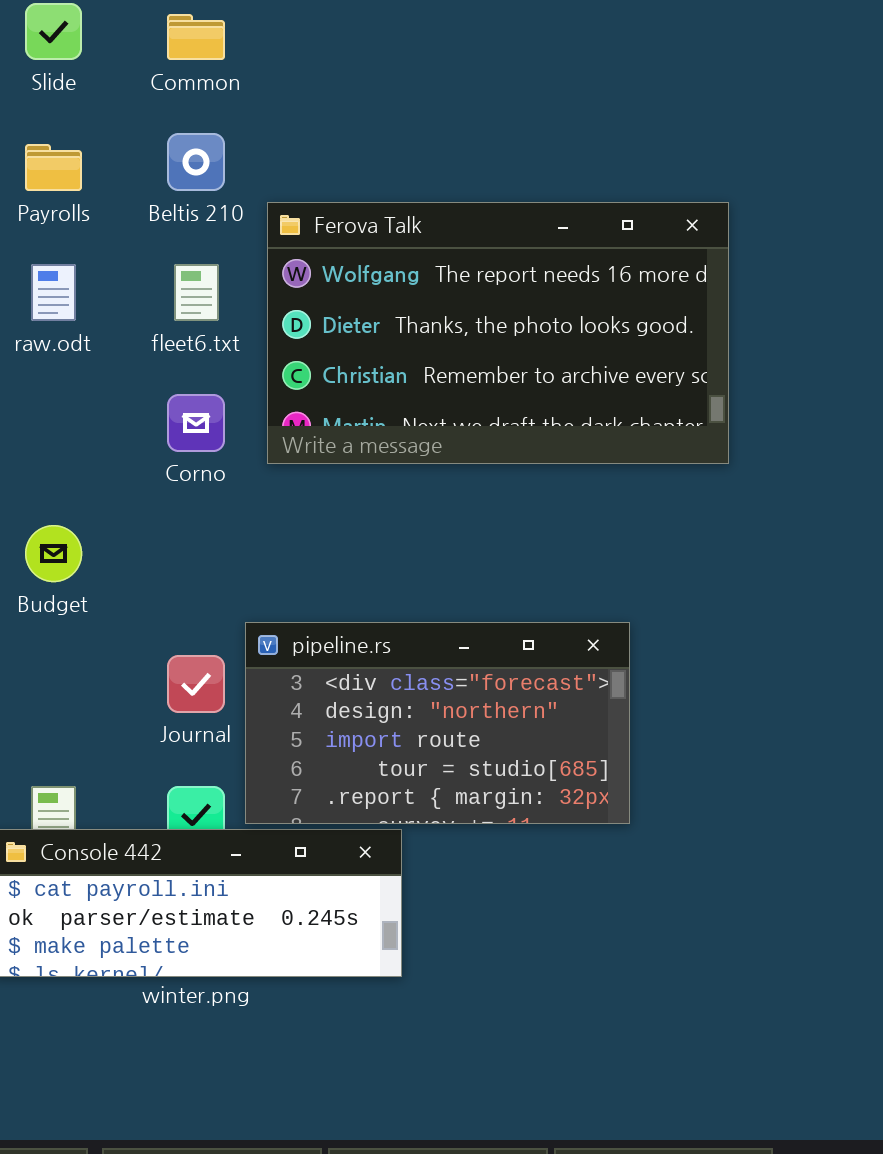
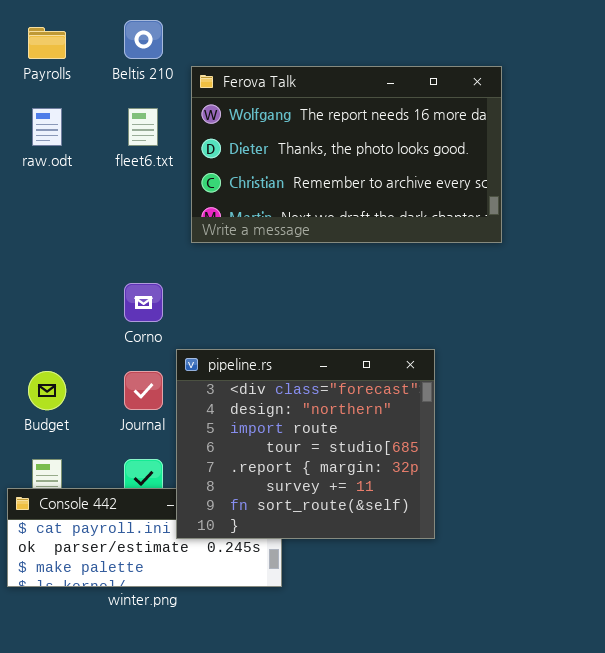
Corno: [167,394,225,452] -> [124,283,163,322], moved
Budget: [25,525,82,582] -> [28,371,66,410], moved
pipeline.rs: [245,622,630,824] -> [176,349,435,539], resized

